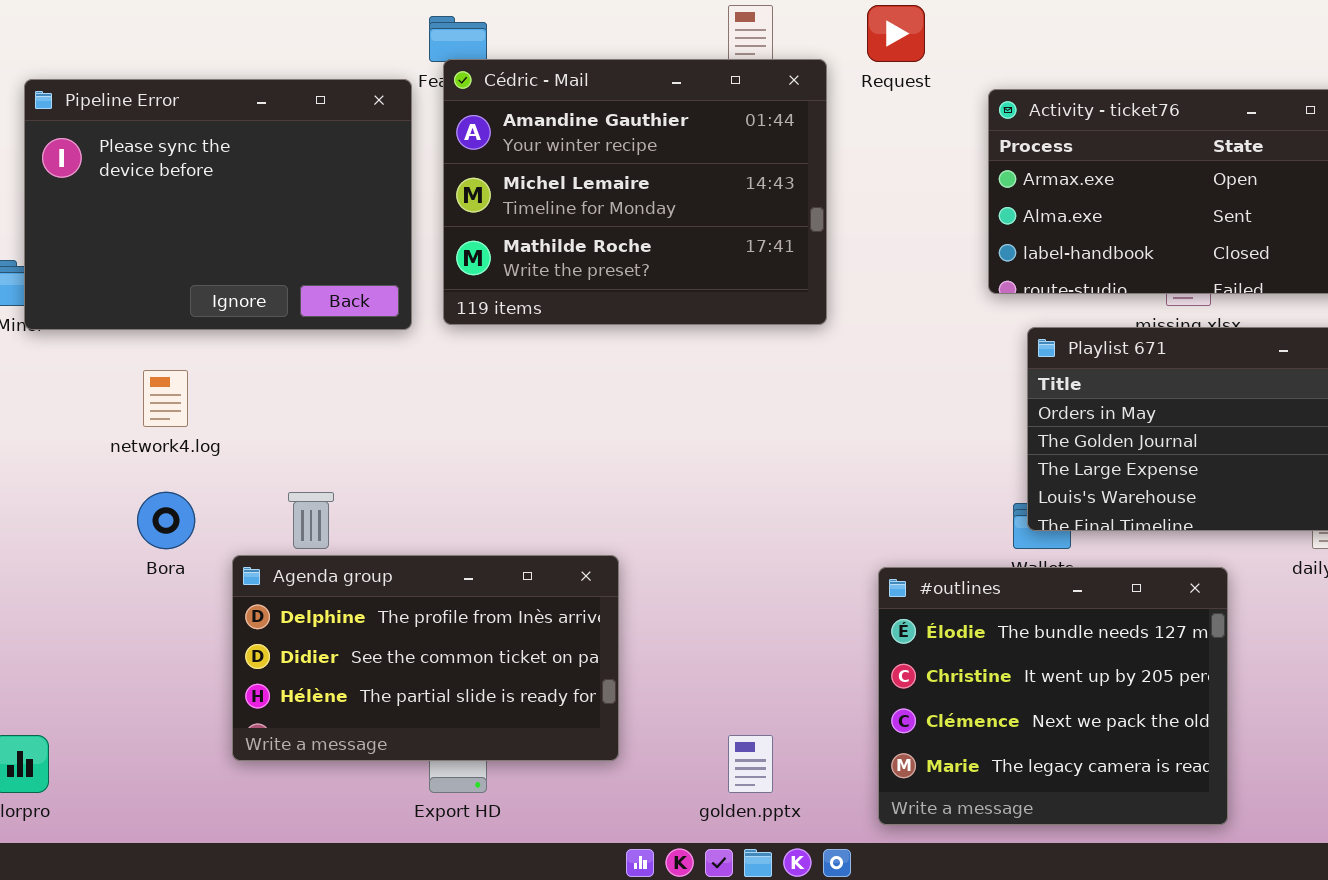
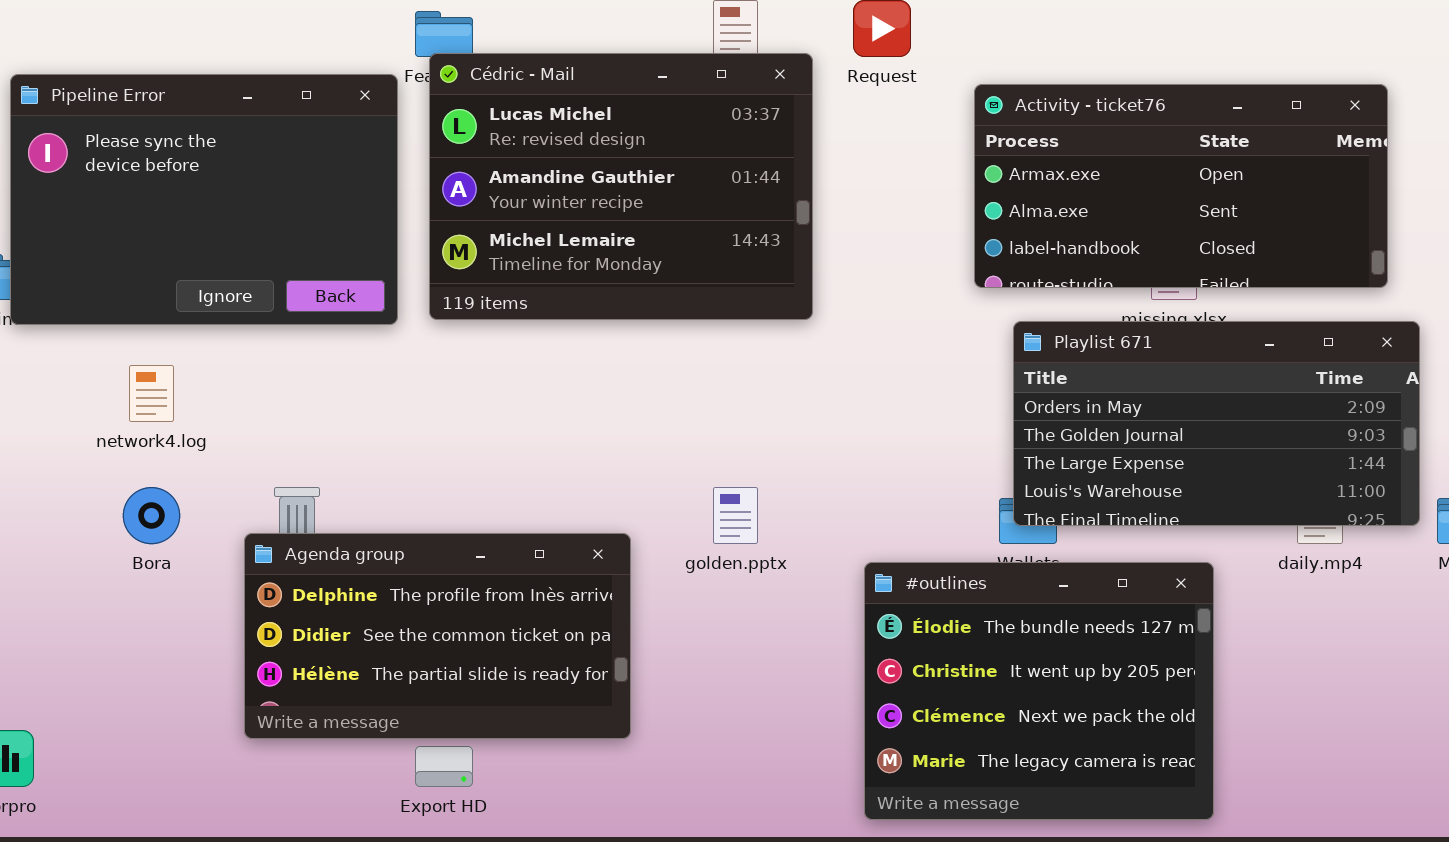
Cédric - Mail: [443,59,827,325] -> [429,53,813,320], scrolled up 1 row
Agenda group: [232,555,619,761] -> [244,533,631,739], moved
golden.pptx: [728,735,773,793] -> [713,487,758,544], moved

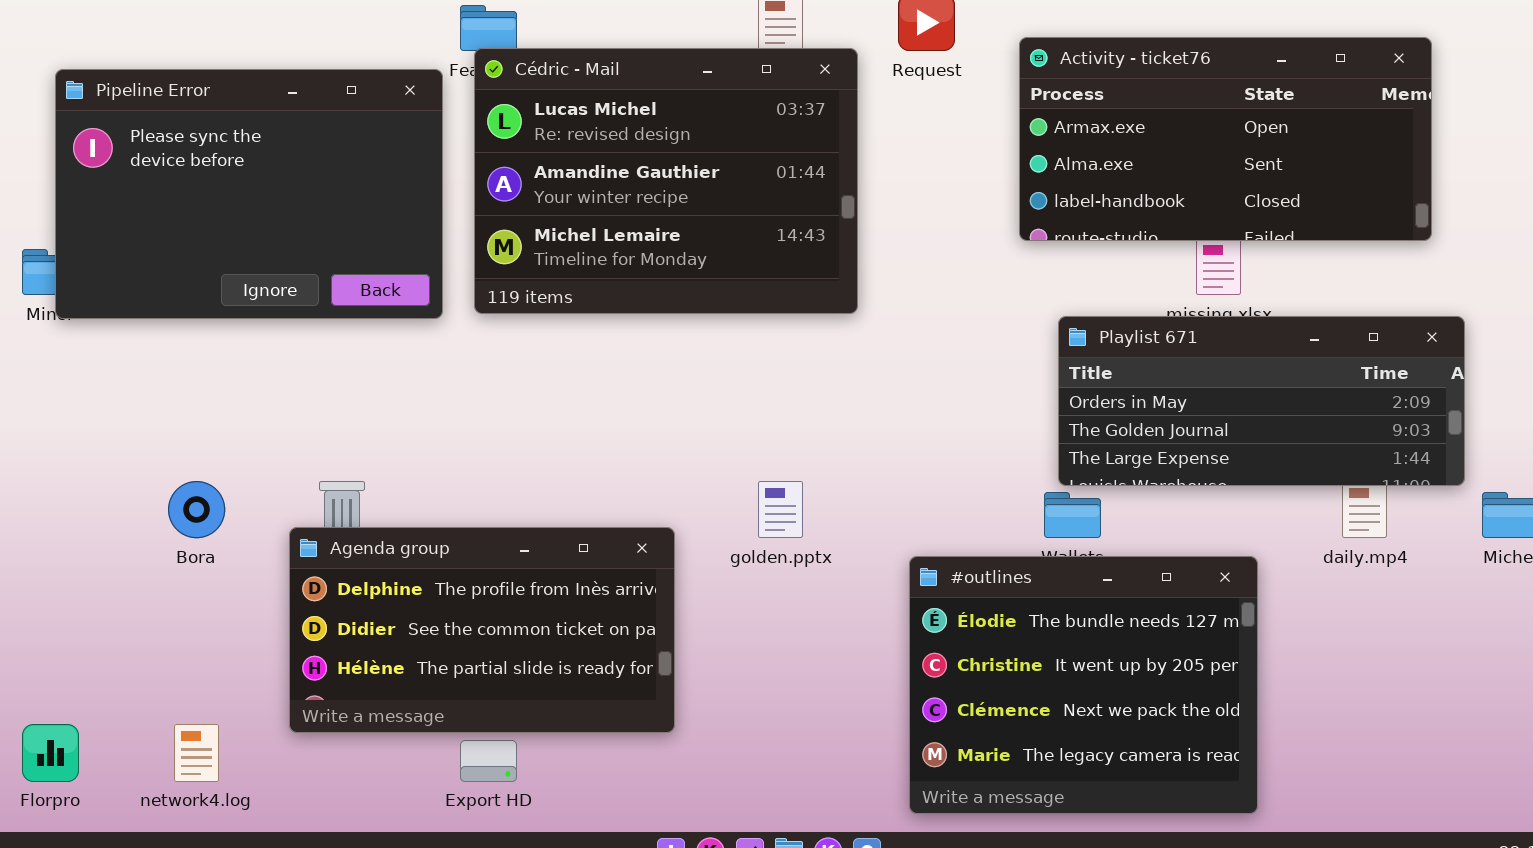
Activity - ticket76: [974,84,1388,288] -> [1019,37,1432,241], moved
Playlist 671: [1013,321,1420,526] -> [1058,316,1465,486], resized
network4.log: [129,365,174,422] -> [174,724,219,782], moved

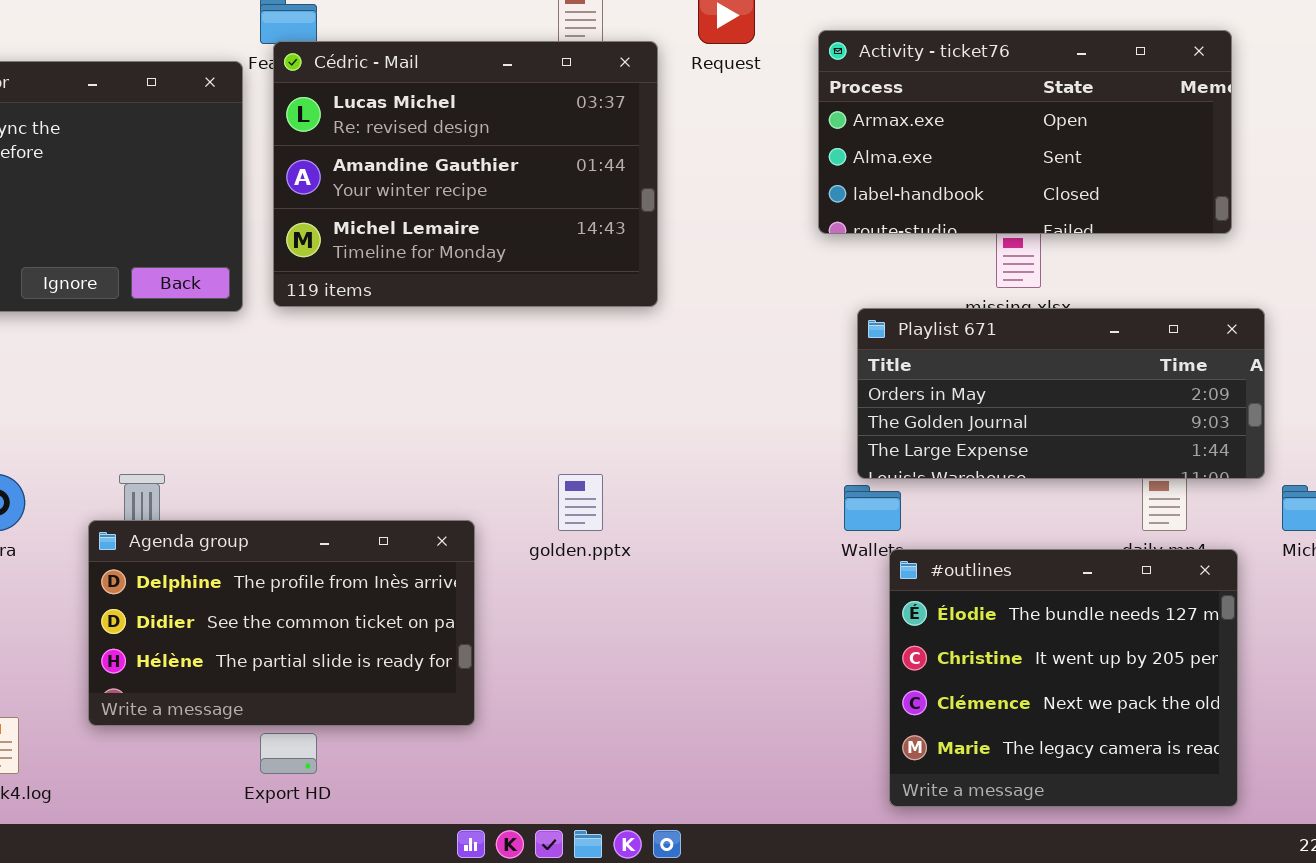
#outlines: [909,556,1258,814] -> [889,549,1238,807], moved

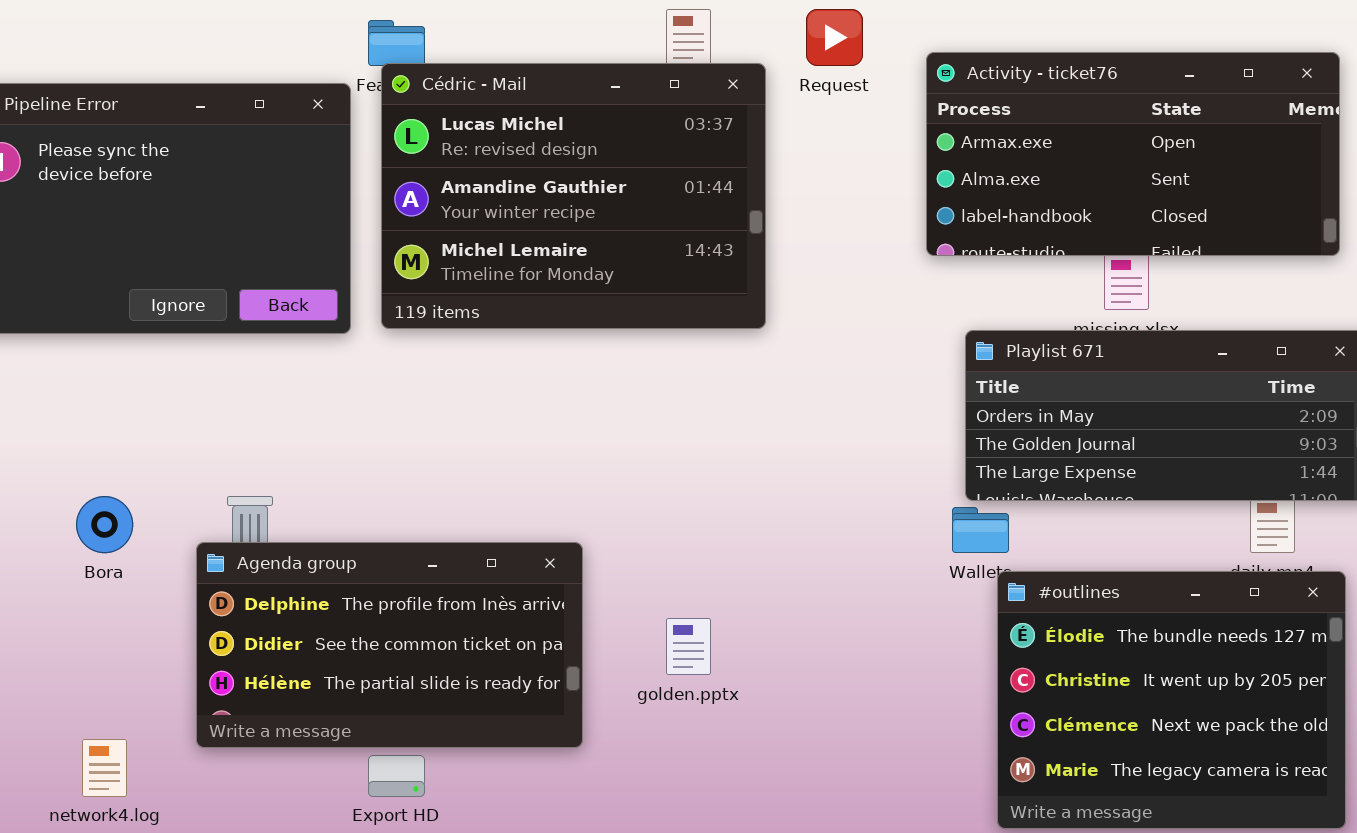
golden.pptx: [558,474,603,531] -> [666,618,711,675], moved

